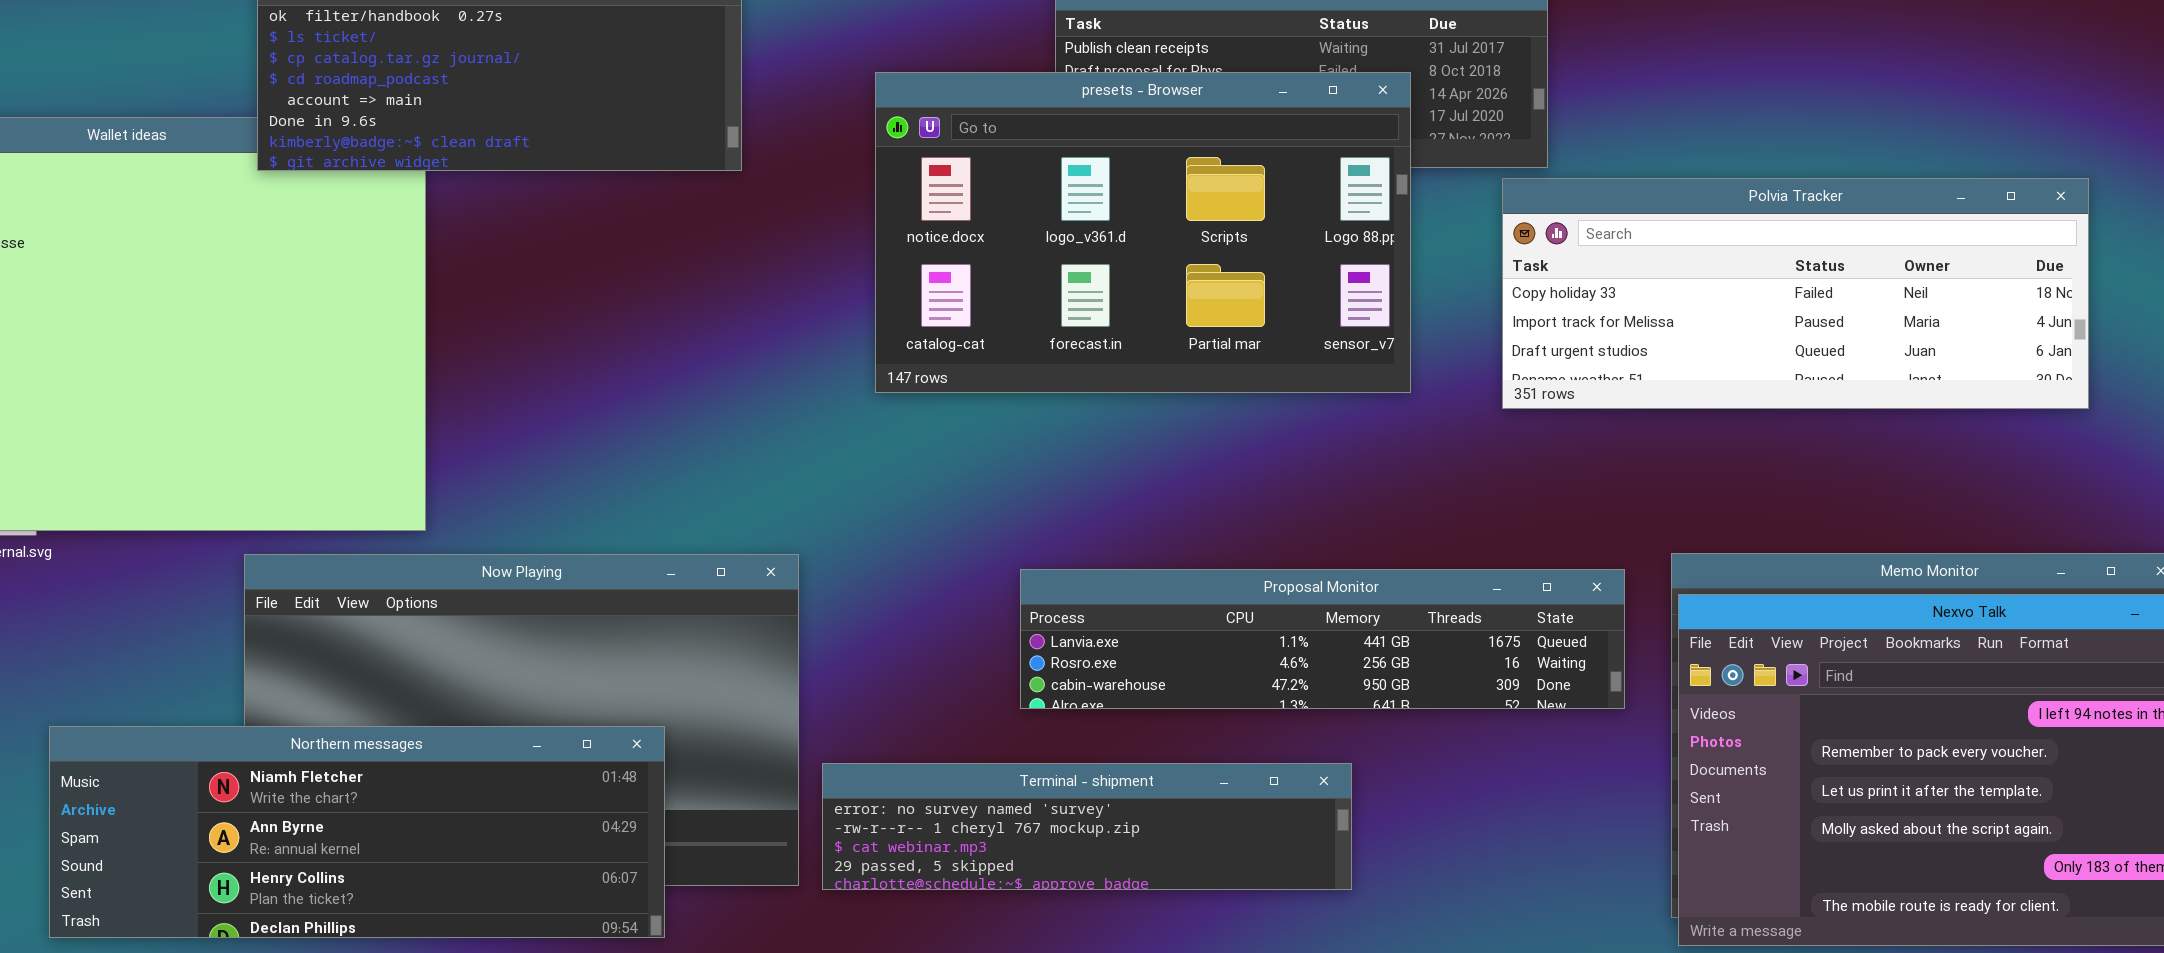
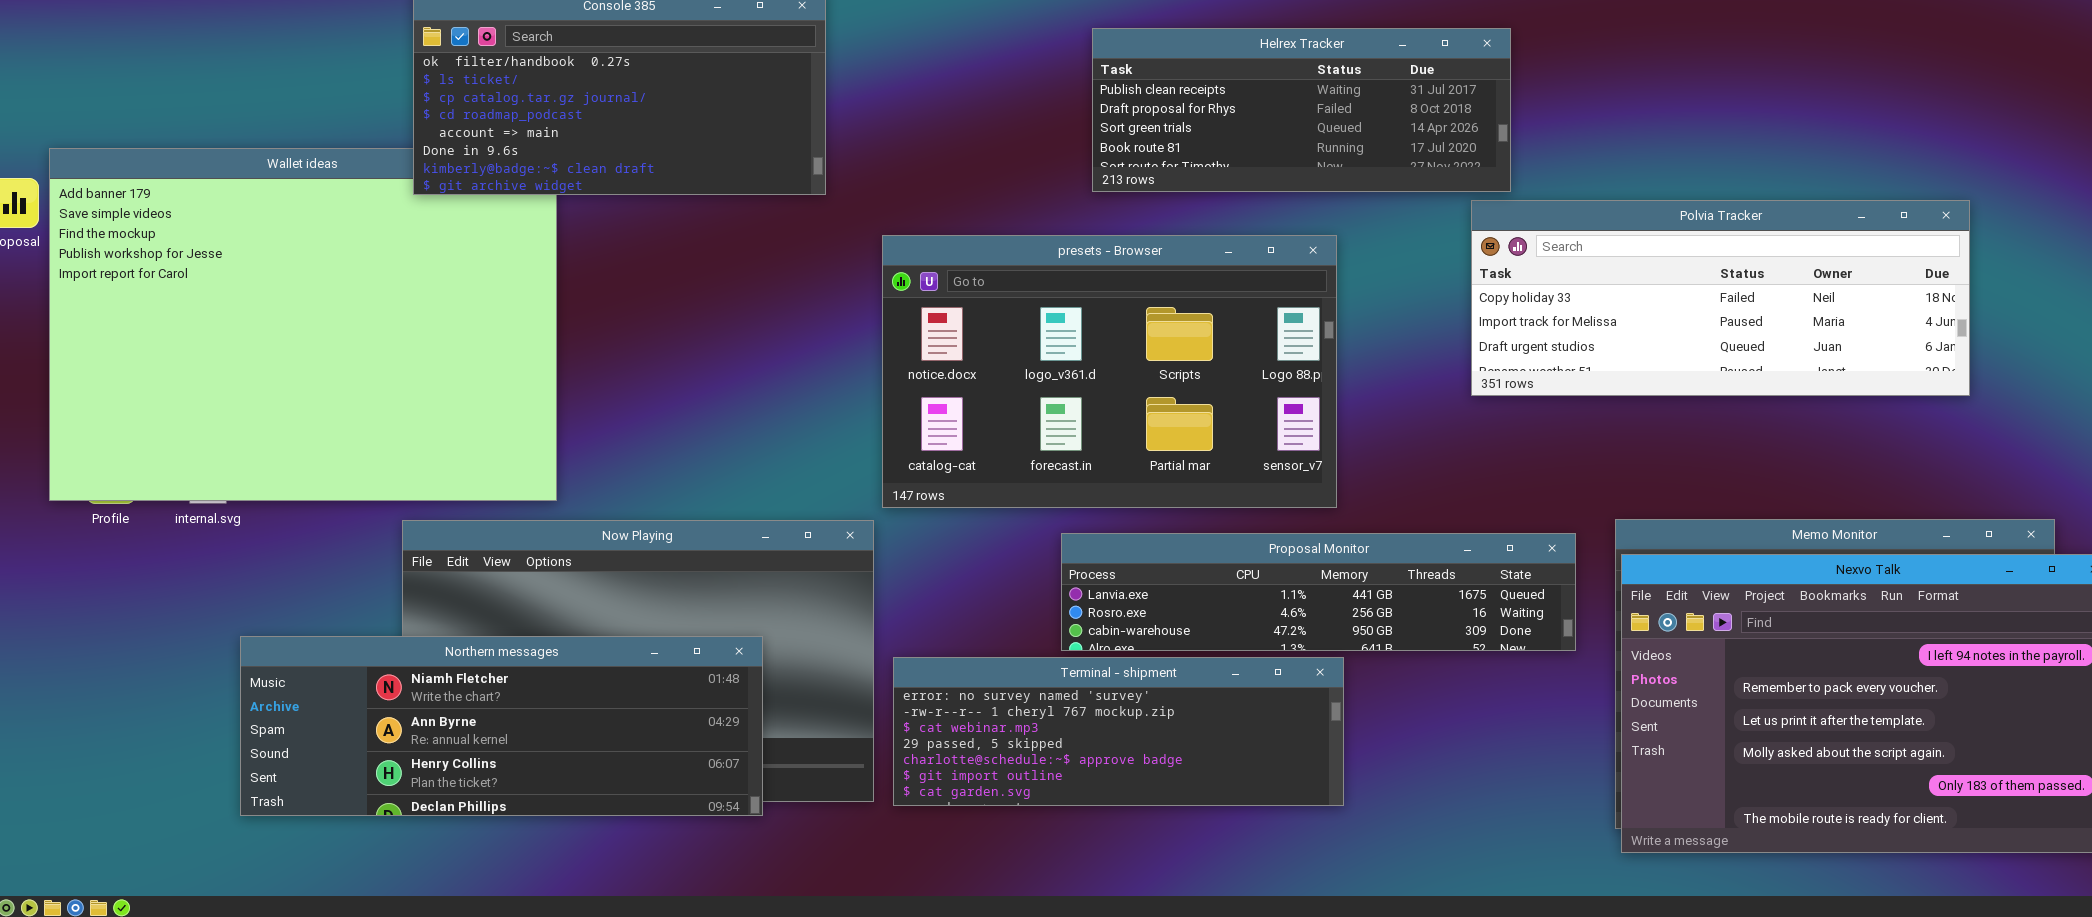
presets - Browser: [875,72,1411,393] -> [882,235,1337,508], moved
Northern messages: [49,726,665,938] -> [240,636,763,816], moved
Terminal - shipment: [822,763,1352,890] -> [893,657,1344,806], resized

